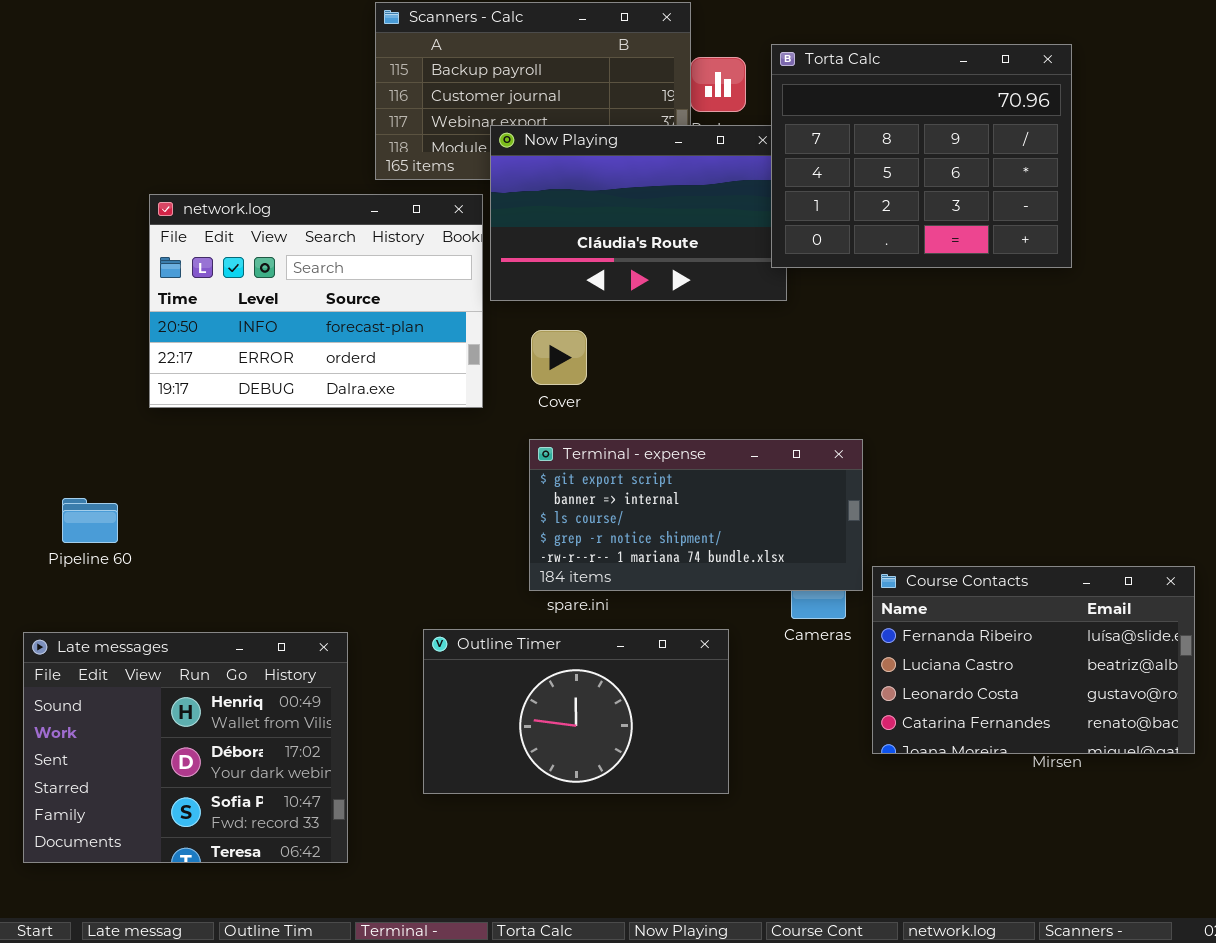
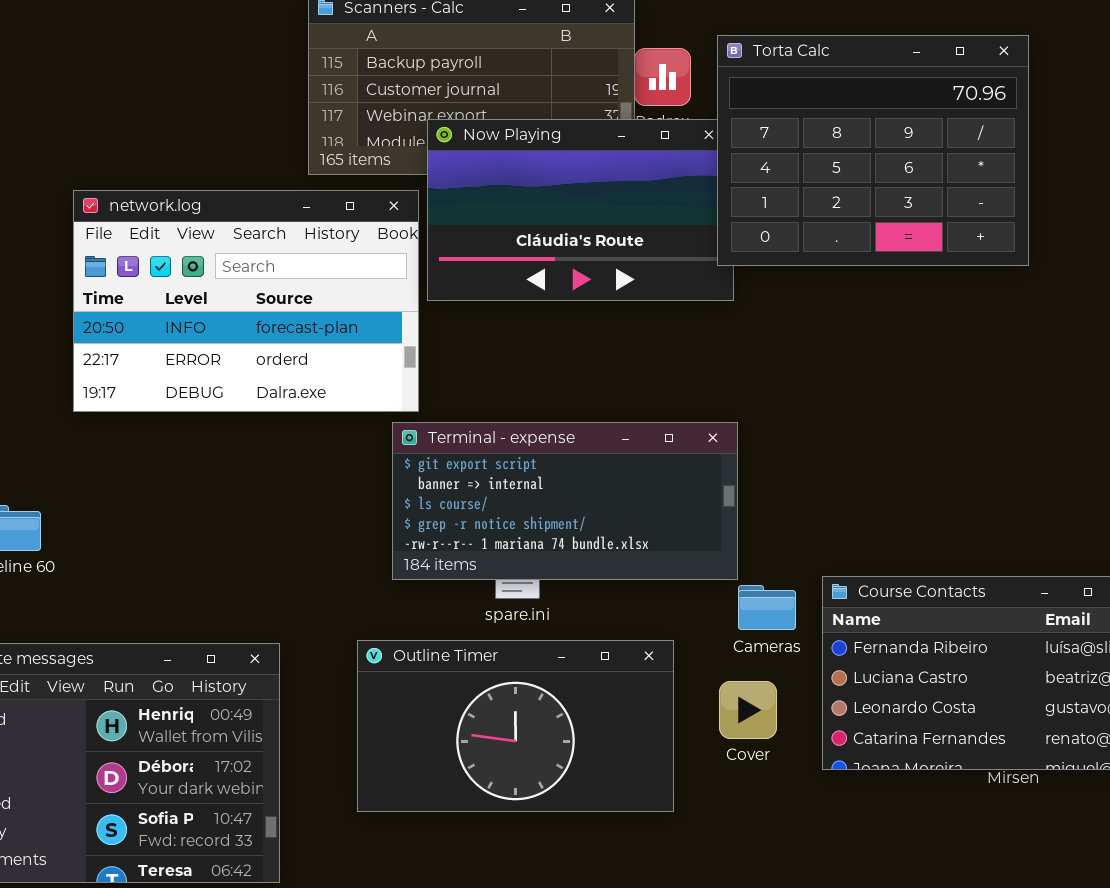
Cover: [531,330,587,385] -> [719,681,777,739], moved
Terminal - expense: [529,439,863,591] -> [392,422,738,580], moved

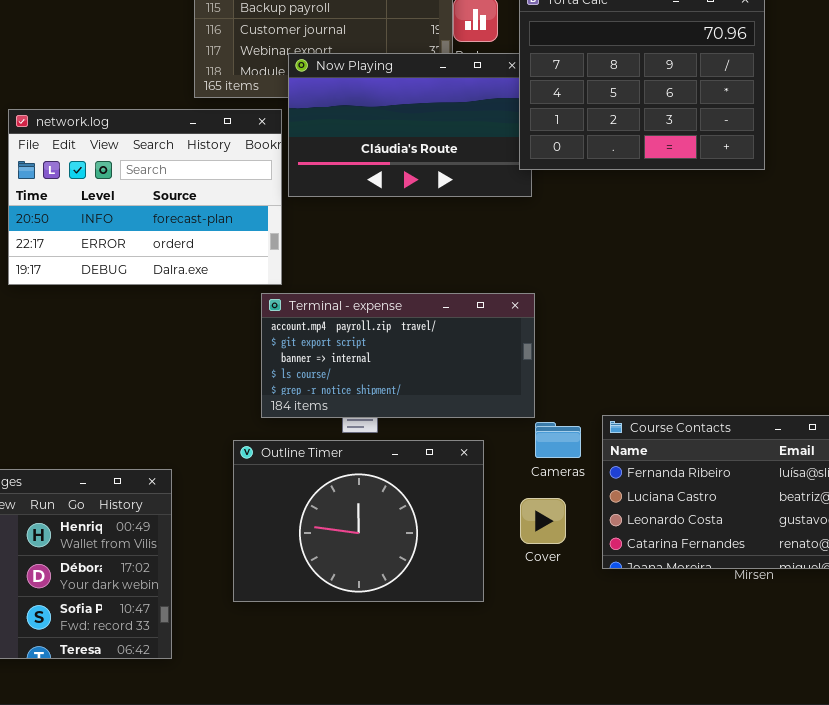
Terminal - expense: [392,422,738,580] -> [261,293,535,418], scrolled up 1 row
Outline Timer: [357,640,674,812] -> [233,440,484,602], resized

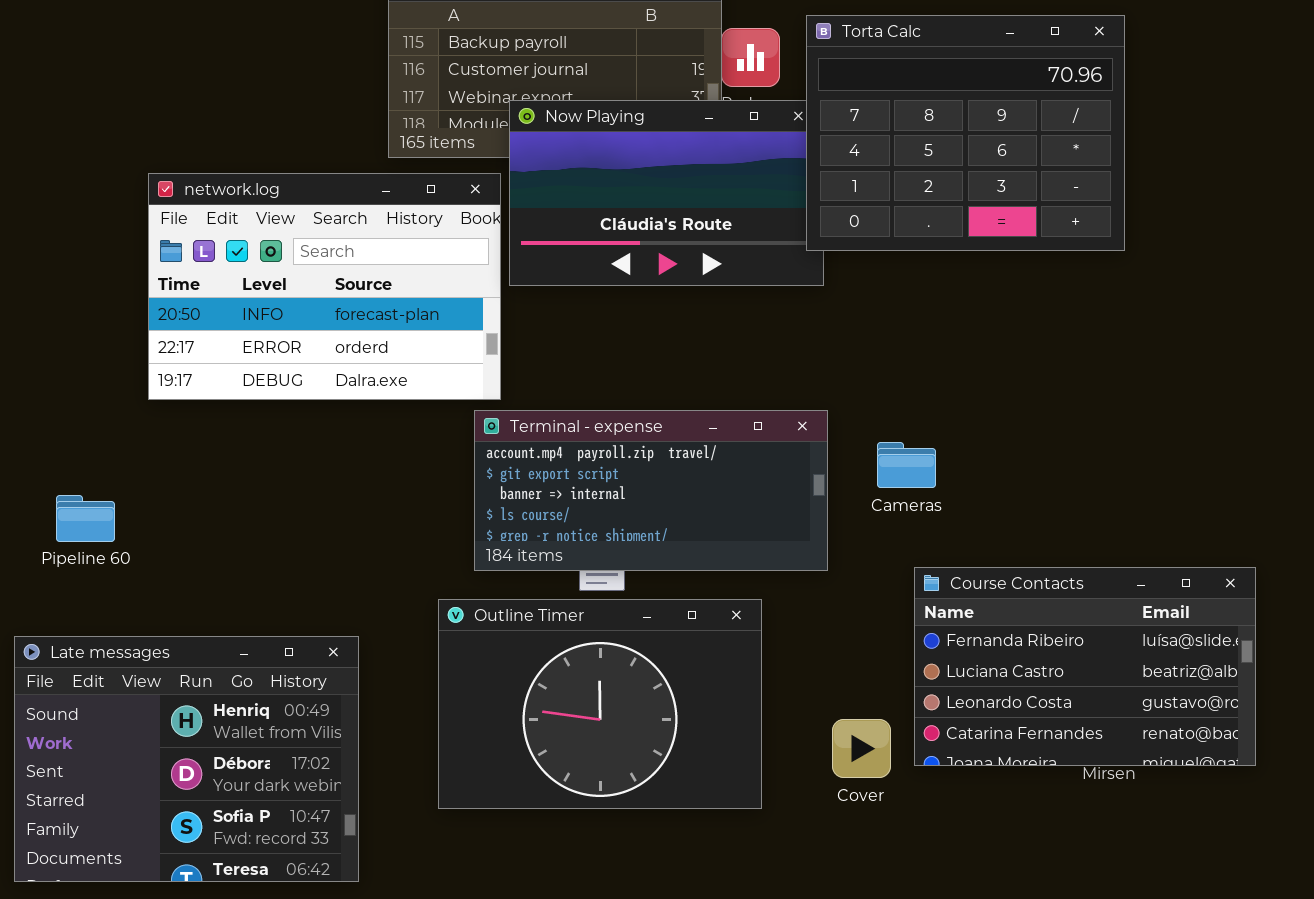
Cameras: [535,422,581,458] -> [877,442,936,488], moved
Cover: [520,498,566,544] -> [832,719,891,778], moved

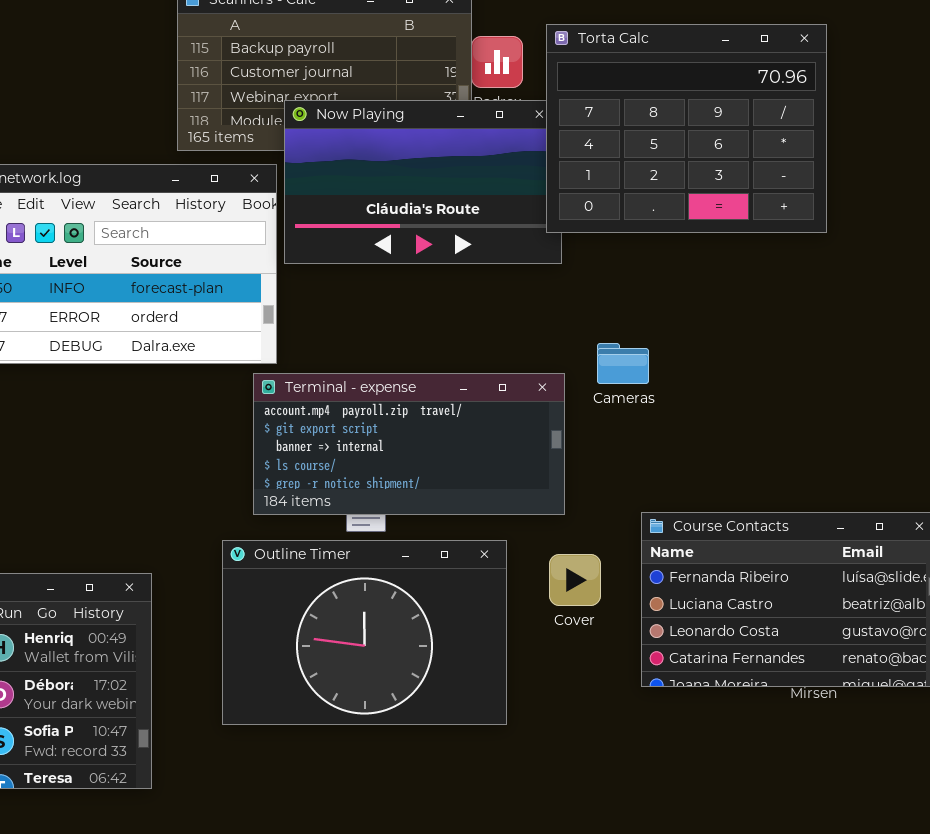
Cameras: [877,442,936,488] -> [597,343,649,384], moved
Cover: [832,719,891,778] -> [549,554,601,606], moved

